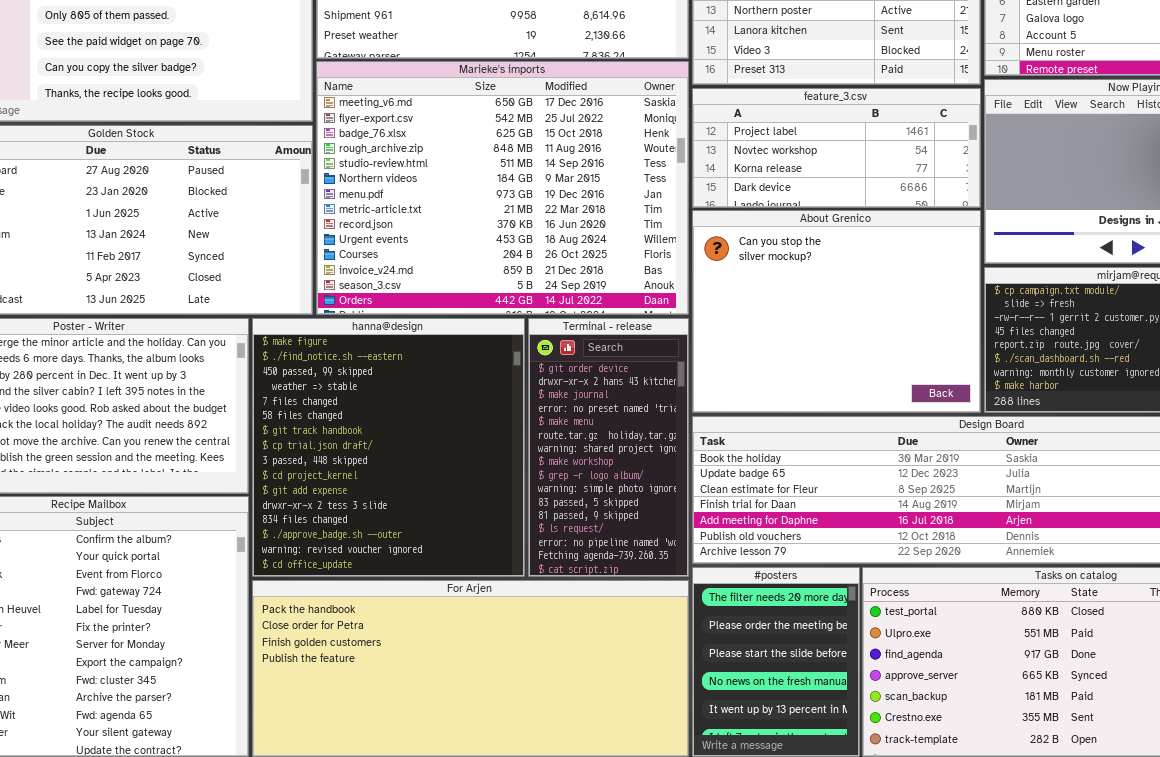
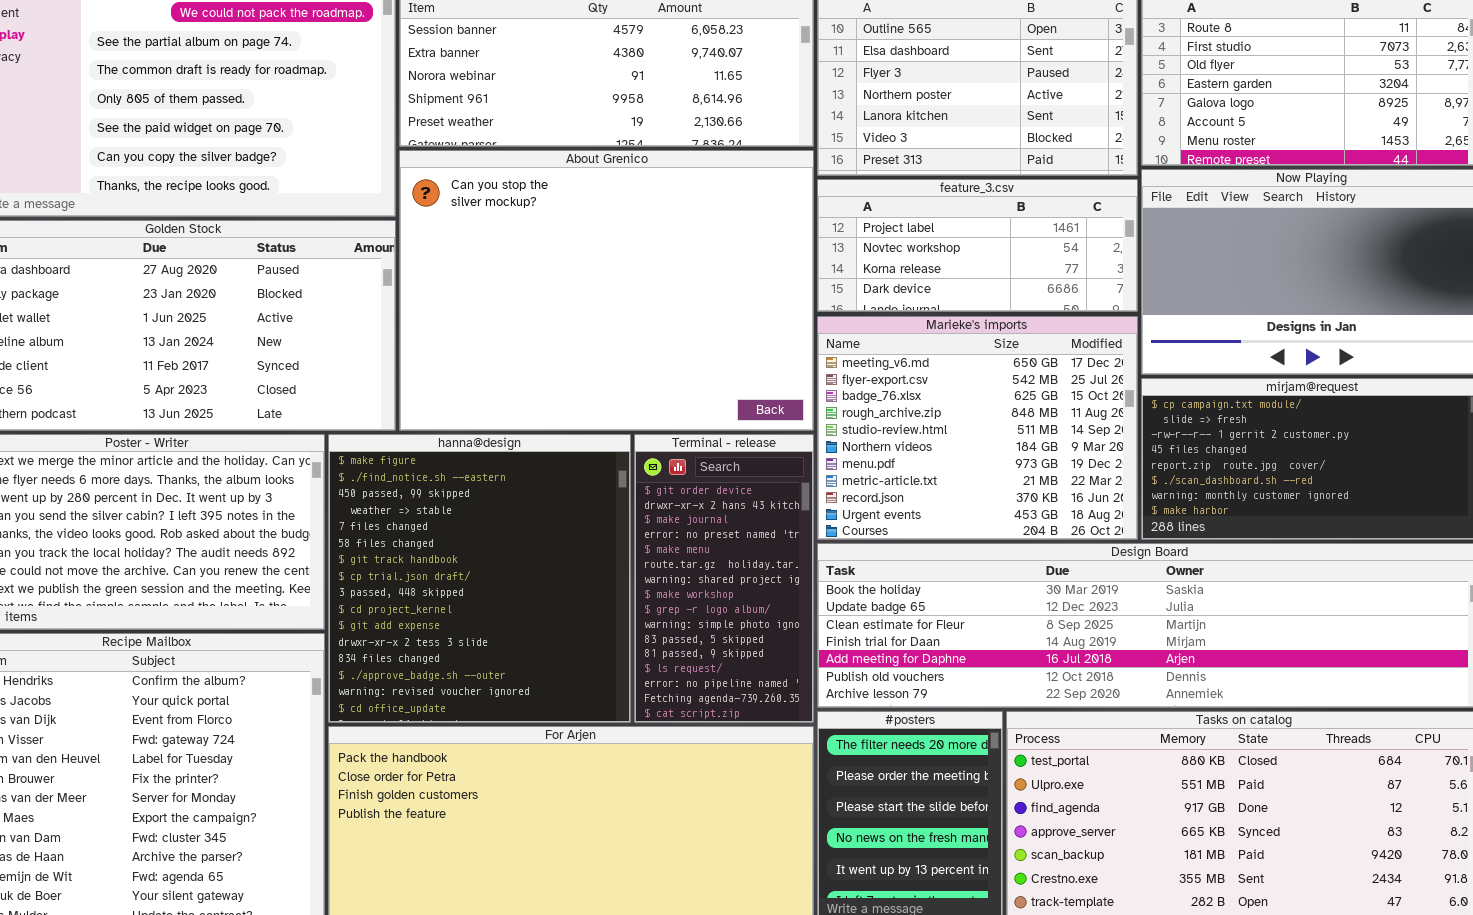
Marieke's imports: [316,61,689,315] -> [817,316,1138,540], moved, resized
About Grenico: [692,210,981,413] -> [399,150,814,431], moved, resized

